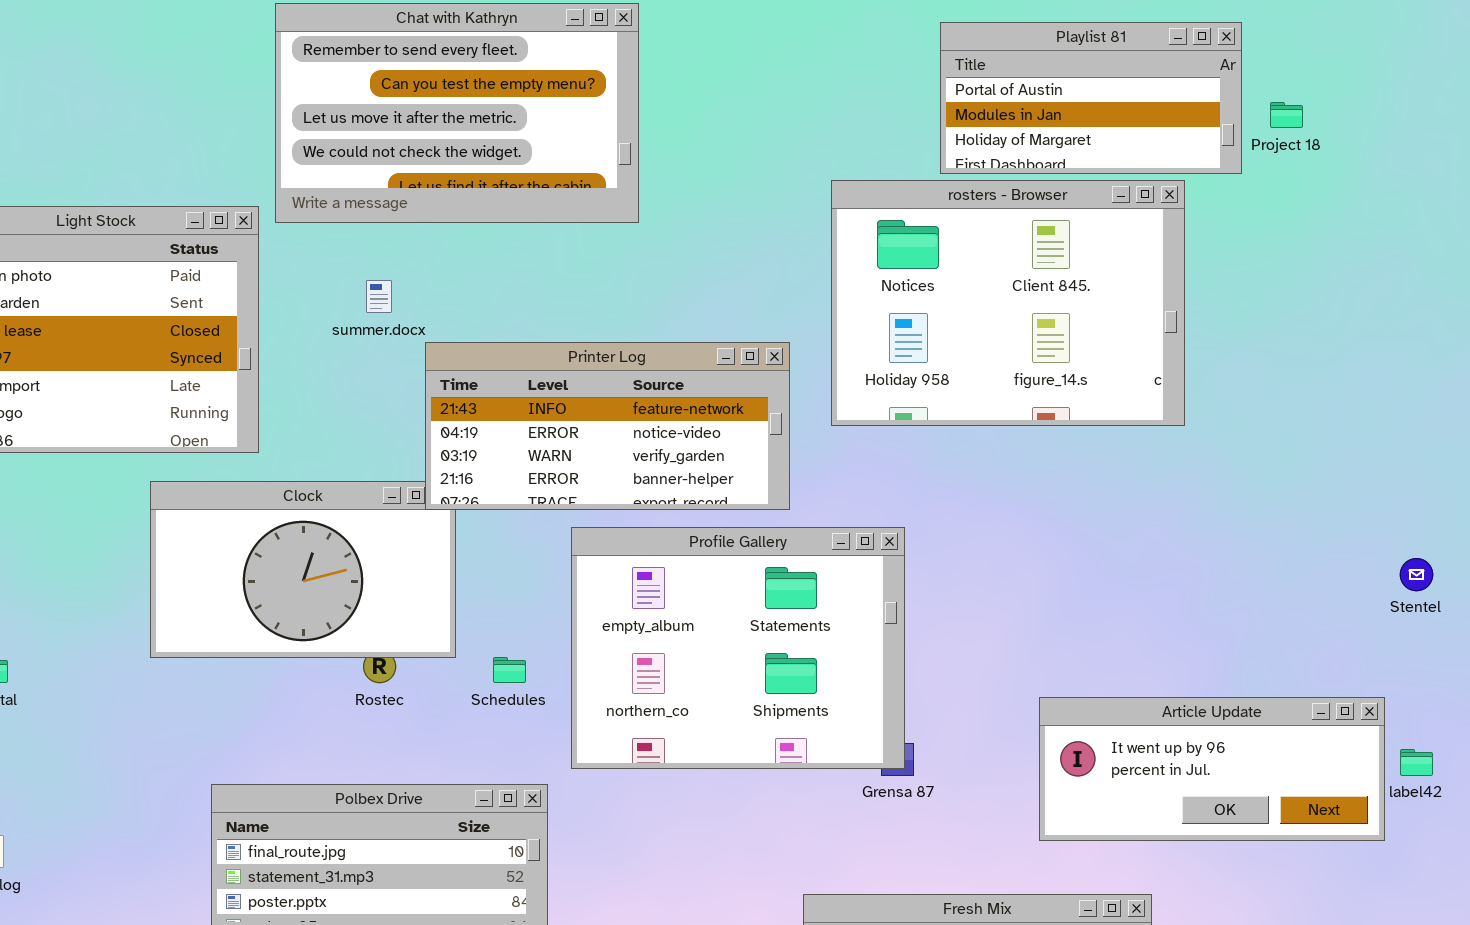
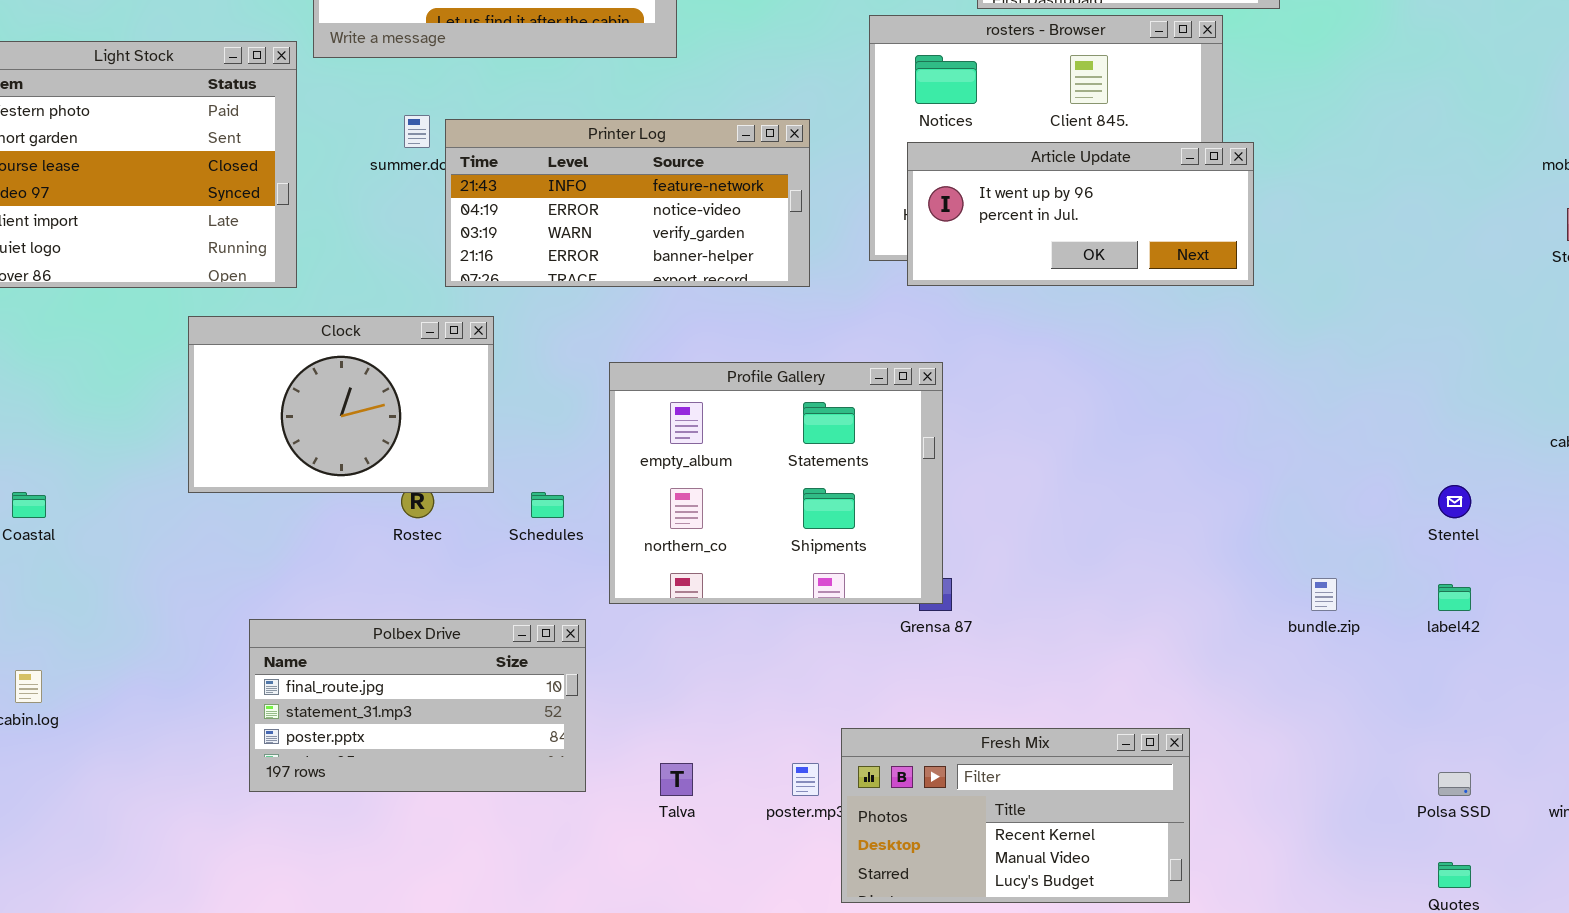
Printer Log: [425,342,790,510] -> [445,119,810,287], moved
Stentel: [1400,558,1433,591] -> [1438,485,1471,518], moved
Article Update: [1039,697,1385,841] -> [907,142,1254,286], moved

